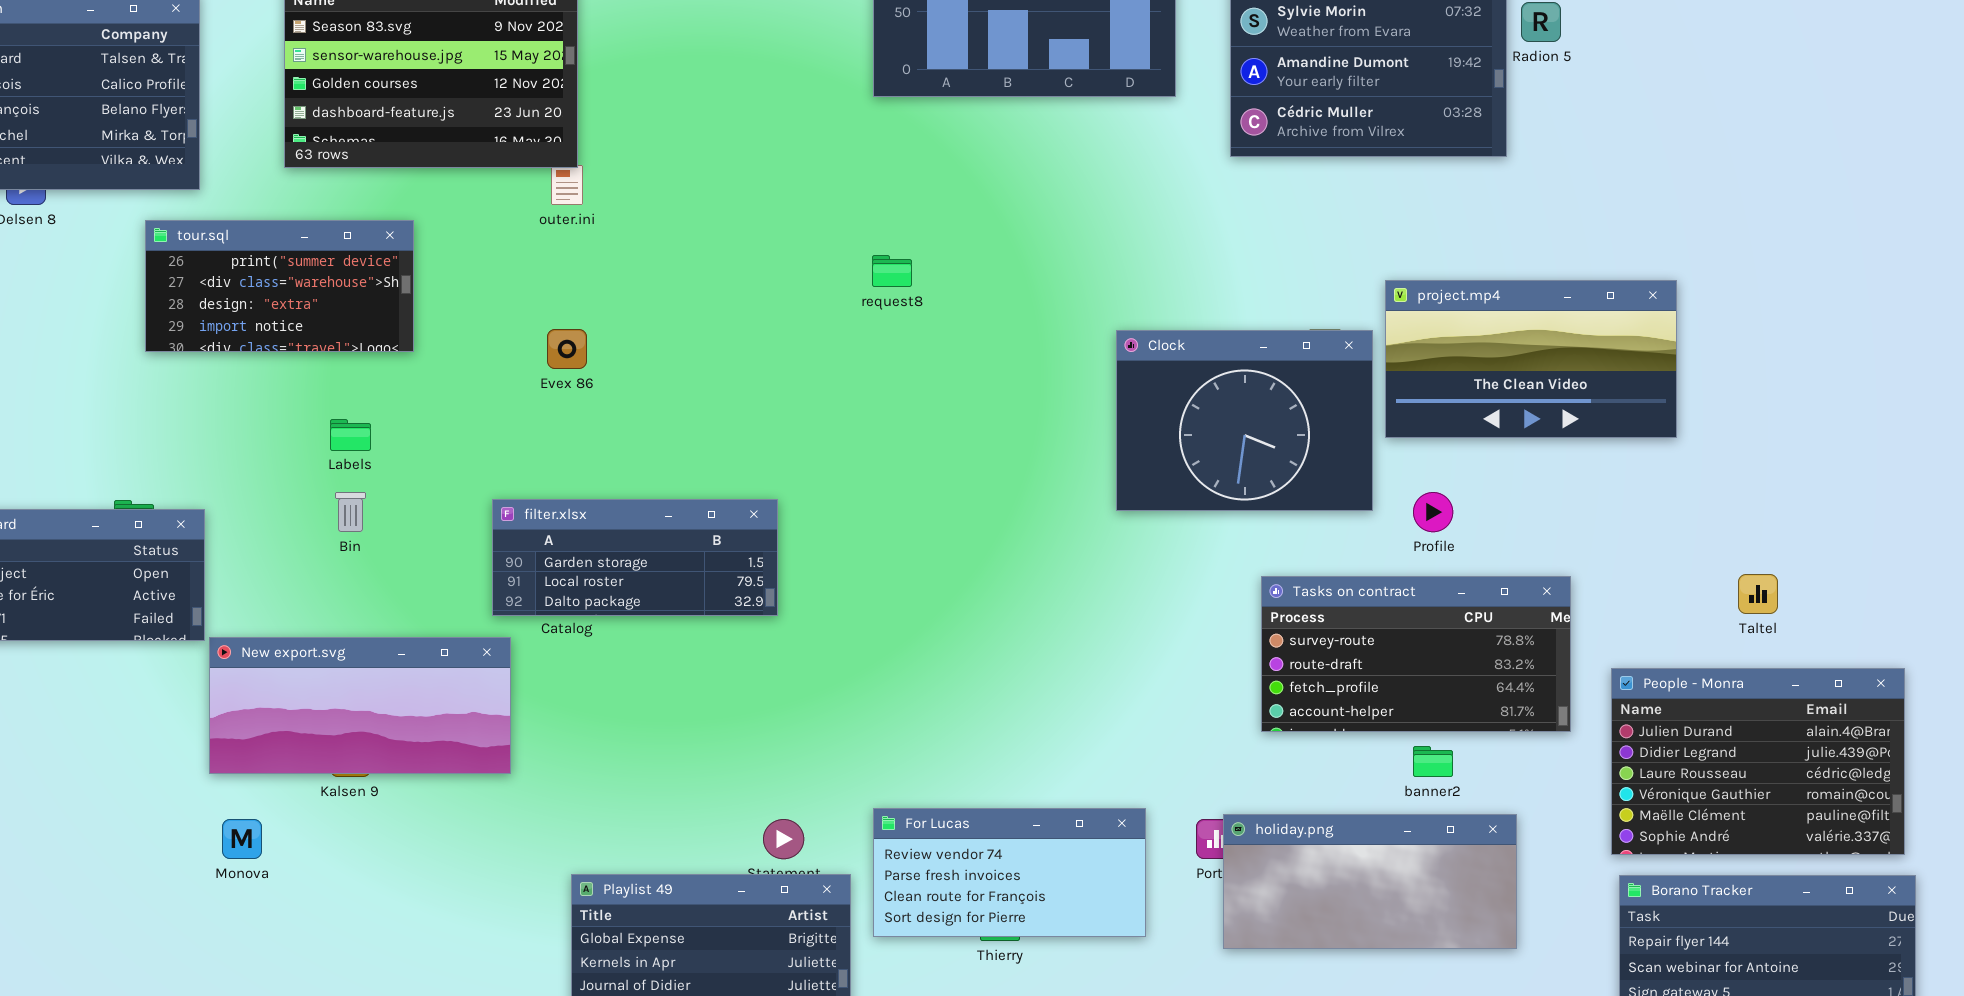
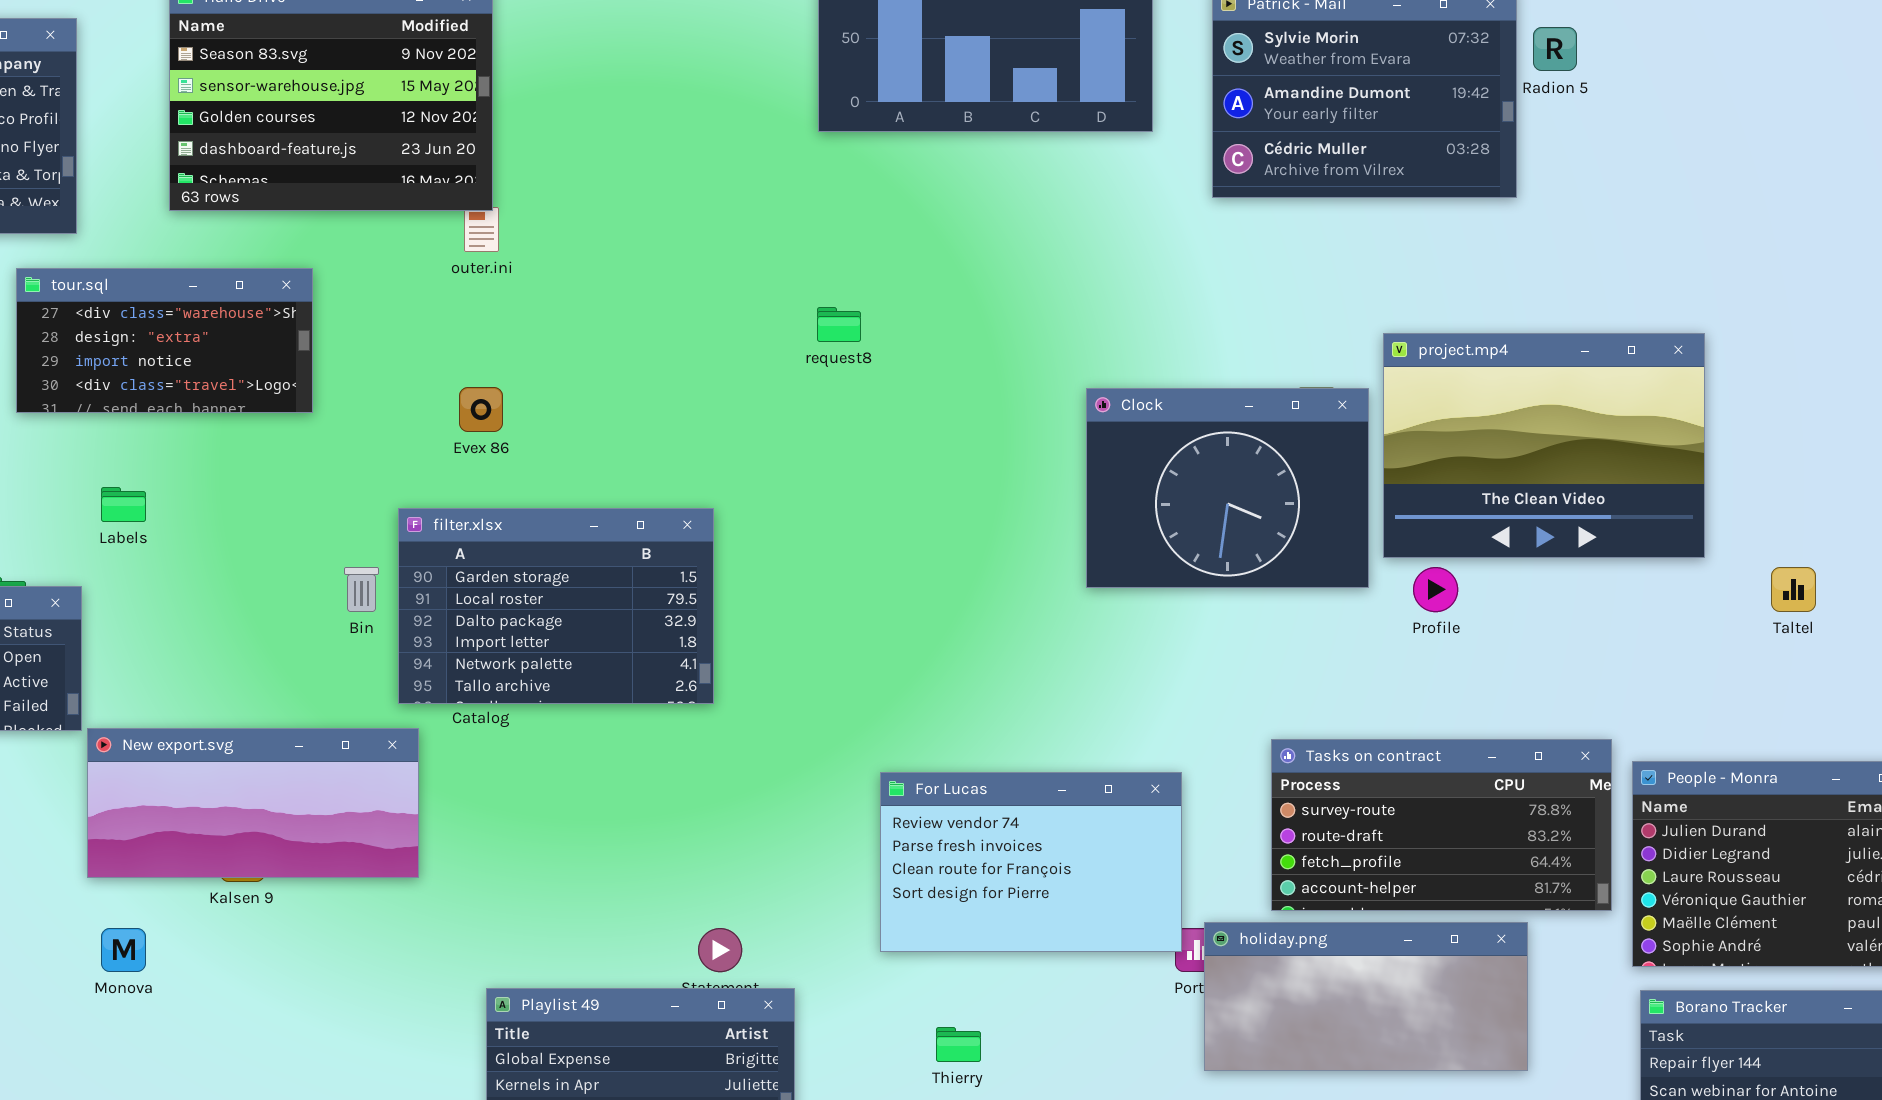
tour.sql: [145,220,414,352] -> [16,268,313,413], scrolled down 1 row
project.mp4: [1385,280,1677,438] -> [1383,333,1705,558], resized
Labels: [330,419,371,451] -> [101,487,146,522], moved
Bin: [335,492,366,532] -> [344,567,379,612], moved
filter.xlsx: [492,499,778,616] -> [398,508,714,704], resized
Taltel: [1738,574,1778,614] -> [1771,567,1816,612], moved
Tasks on contract: [1261,576,1571,732] -> [1271,739,1612,911], moved
For Lucas: [873,808,1146,937] -> [880,772,1182,952], moved, resized

